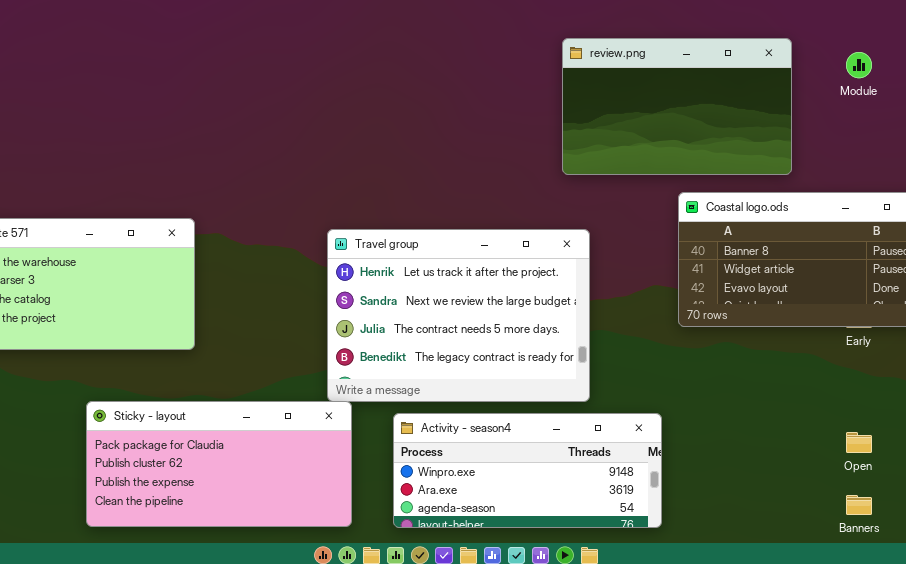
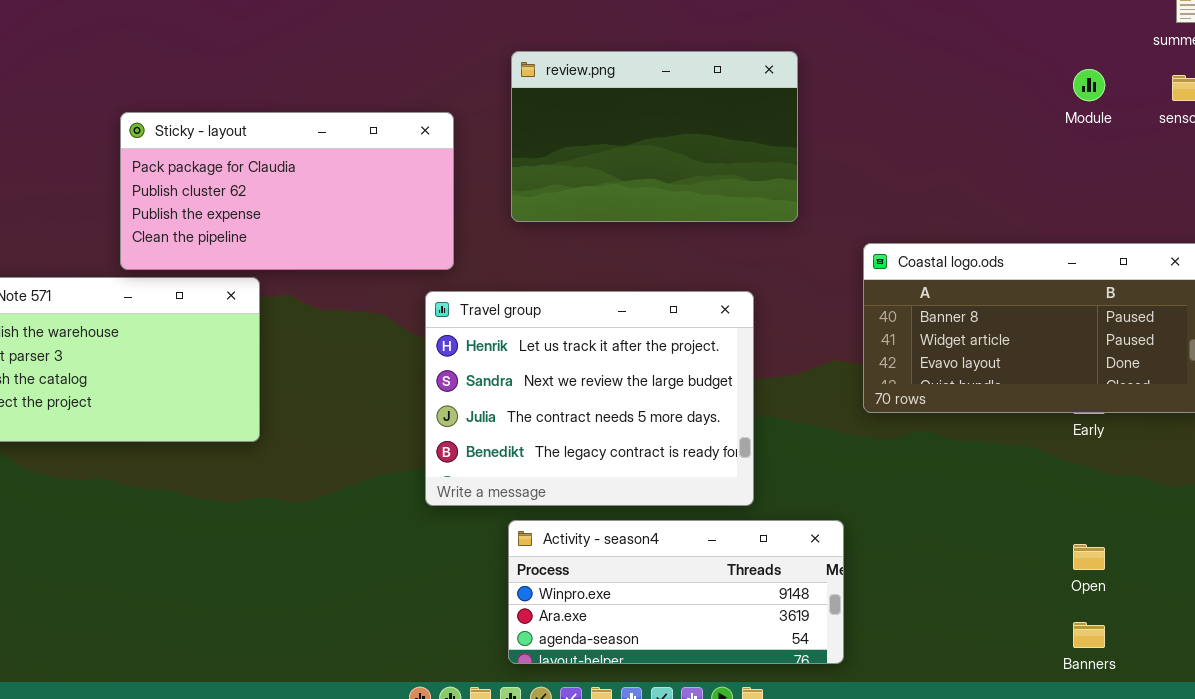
review.png: [562,38,792,175] -> [511,51,798,222], moved
Sticky - layout: [86,401,352,527] -> [120,112,454,270], moved

